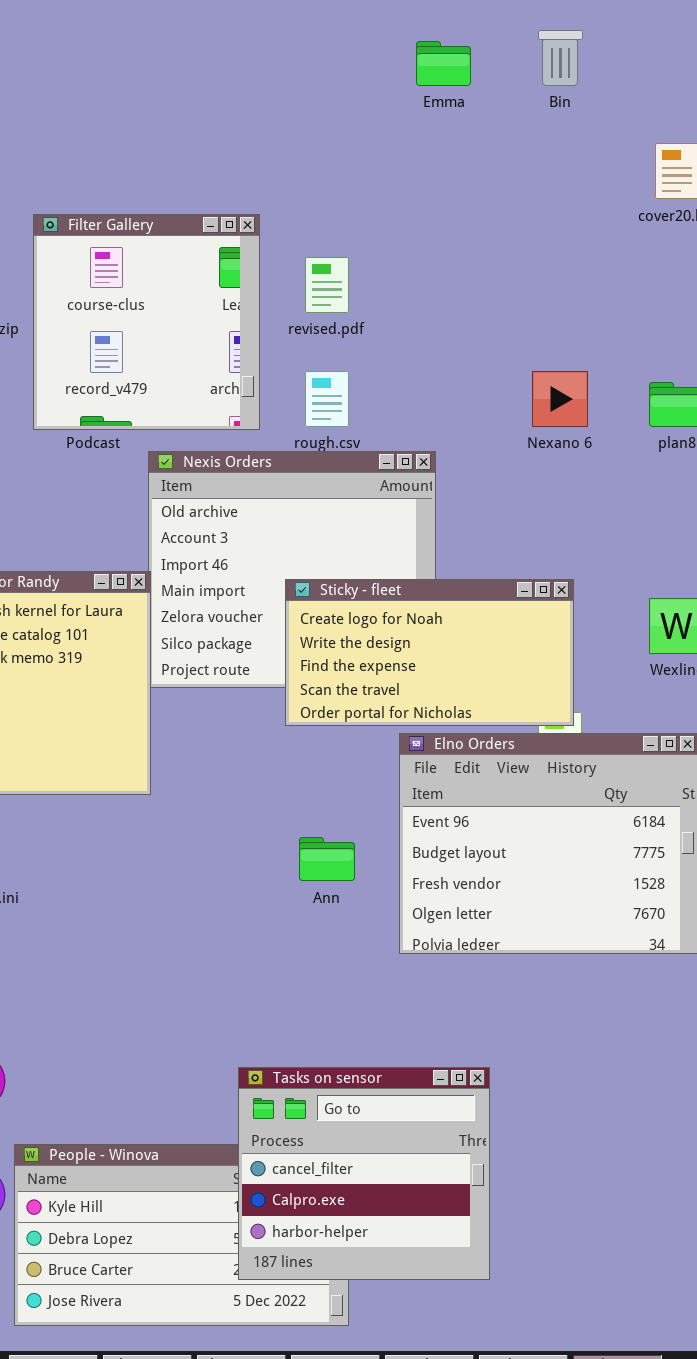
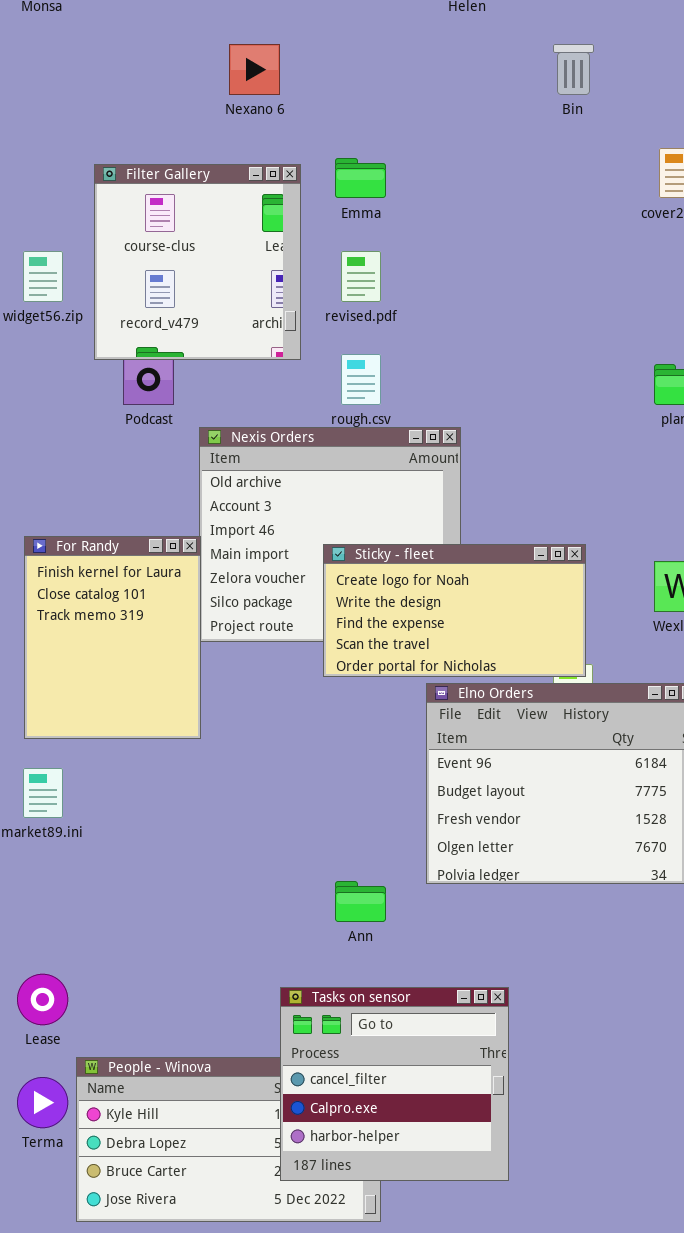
Emma: [416,41,471,86] -> [335,158,386,198], moved
Filter Gallery: [33,214,260,430] -> [94,164,301,360], moved
Nexano 6: [532,371,588,427] -> [229,44,280,95], moved
Ann: [299,837,355,881] -> [335,881,386,922], moved

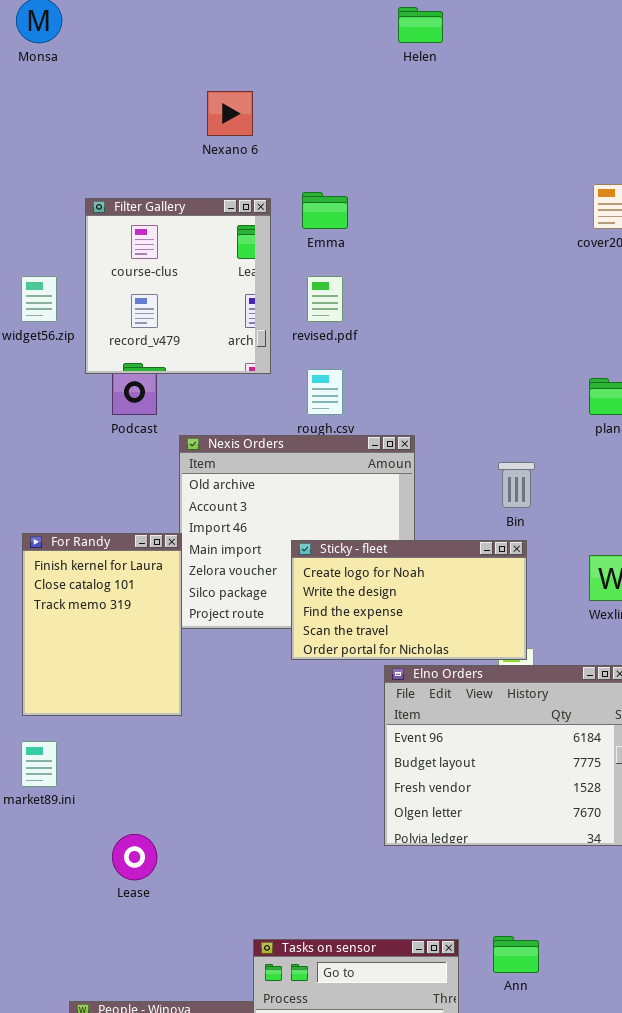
Bin: [553,44,594,95] -> [498,462,535,508], moved
Ann: [335,881,386,922] -> [493,936,539,973], moved
Lease: [17,974,68,1025] -> [112,834,157,880], moved

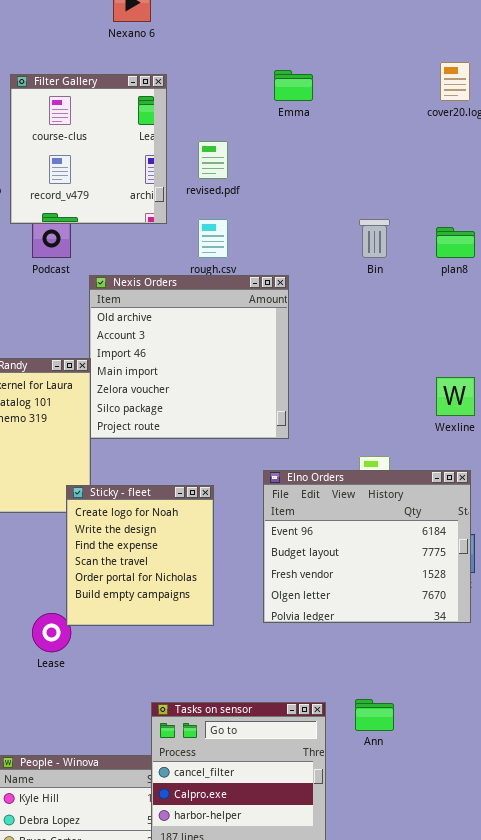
Emma: [302,192,348,229] -> [274,70,313,101], moved
Bin: [498,462,535,508] -> [359,219,390,258], moved
Sticky - fleet: [291,540,527,660] -> [66,485,214,626], moved, resized

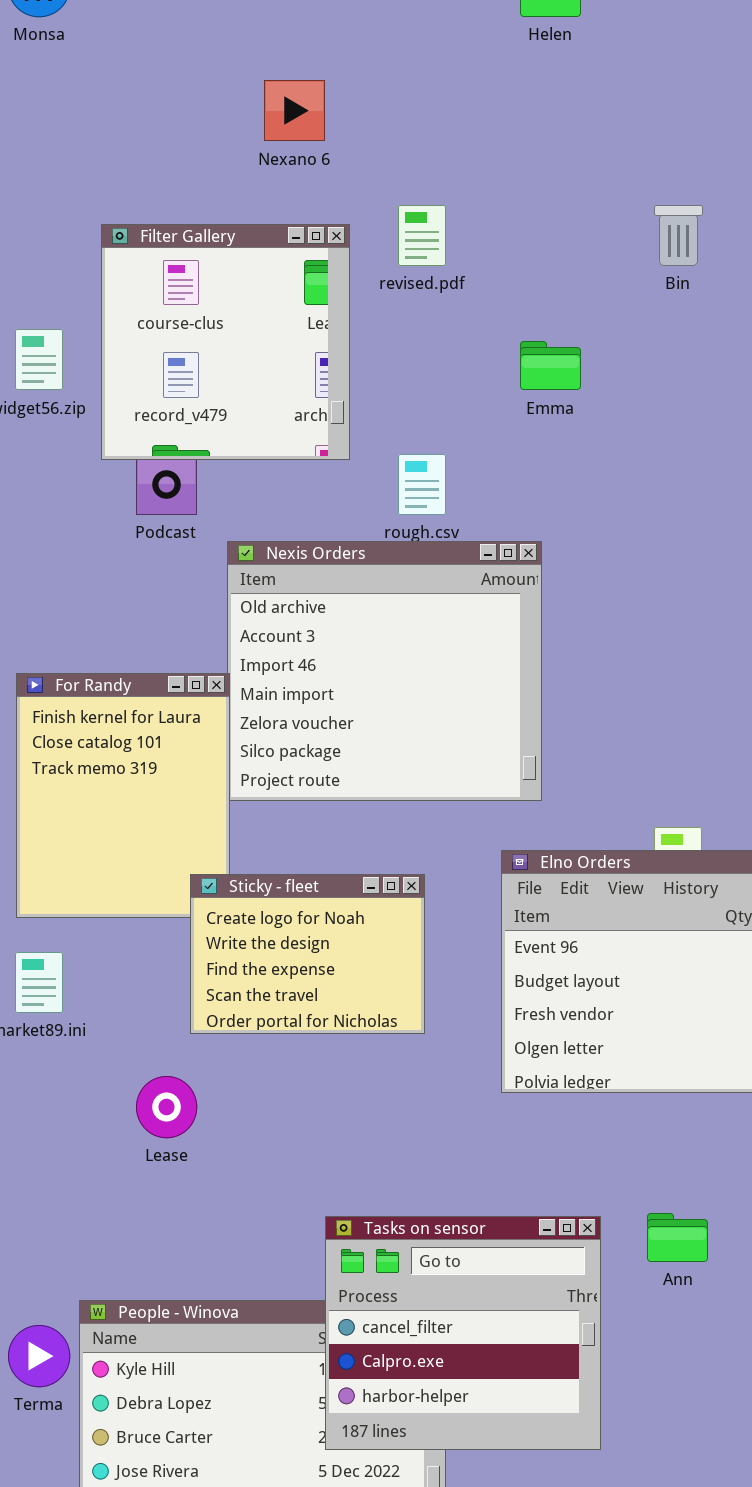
Emma: [274,70,313,101] -> [520,341,581,390], moved
revised.pdf: [198,141,228,179] -> [398,205,446,266], moved
Bin: [359,219,390,258] -> [654,205,703,266], moved
Sticky - fleet: [66,485,214,626] -> [190,874,425,1034], resized

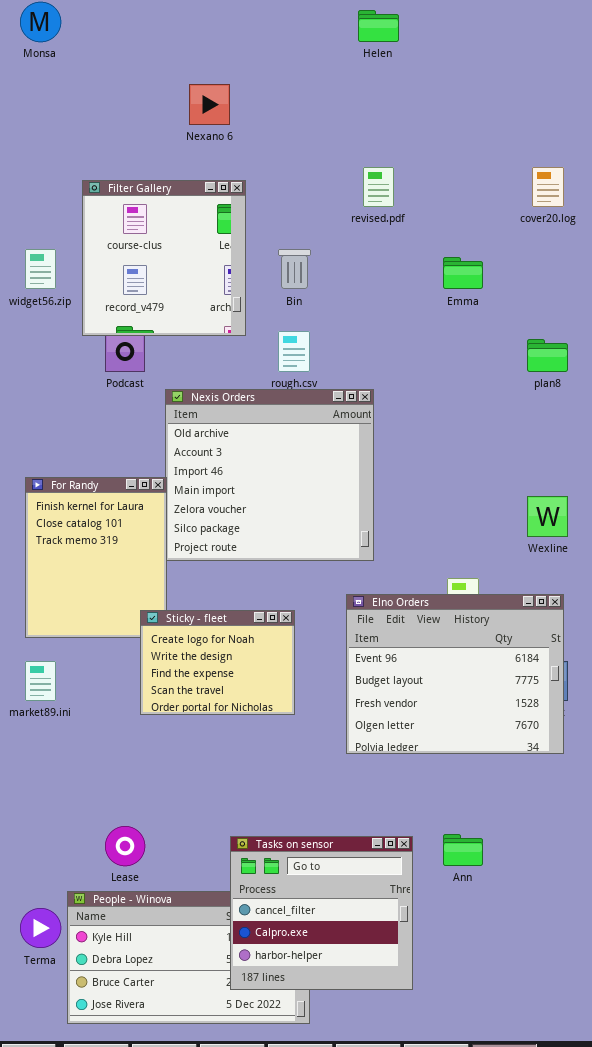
revised.pdf: [398,205,446,266] -> [363,167,394,207], moved
Bin: [654,205,703,266] -> [278,249,311,289], moved
Emma: [520,341,581,390] -> [443,257,483,289], moved
Lease: [136,1076,197,1138] -> [105,826,145,866], moved

